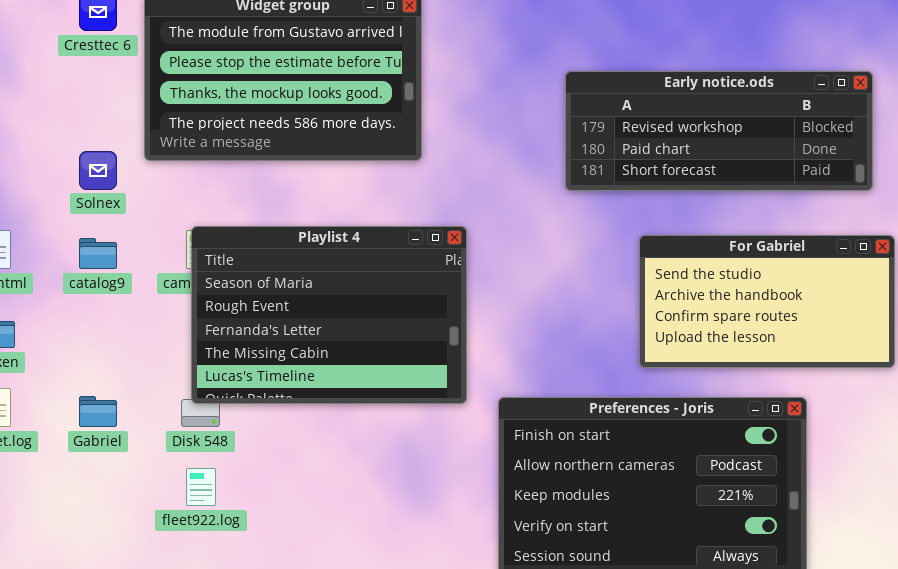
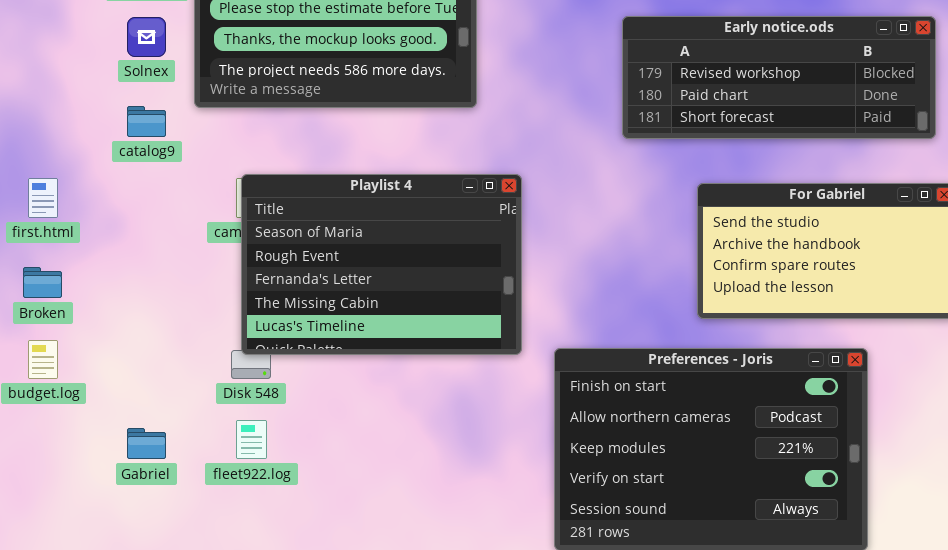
Solnex: [79,151,117,190] -> [127,17,166,57], moved
catalog9: [79,238,117,269] -> [127,106,166,137], moved
Gabriel: [79,396,117,427] -> [127,428,166,459], moved

